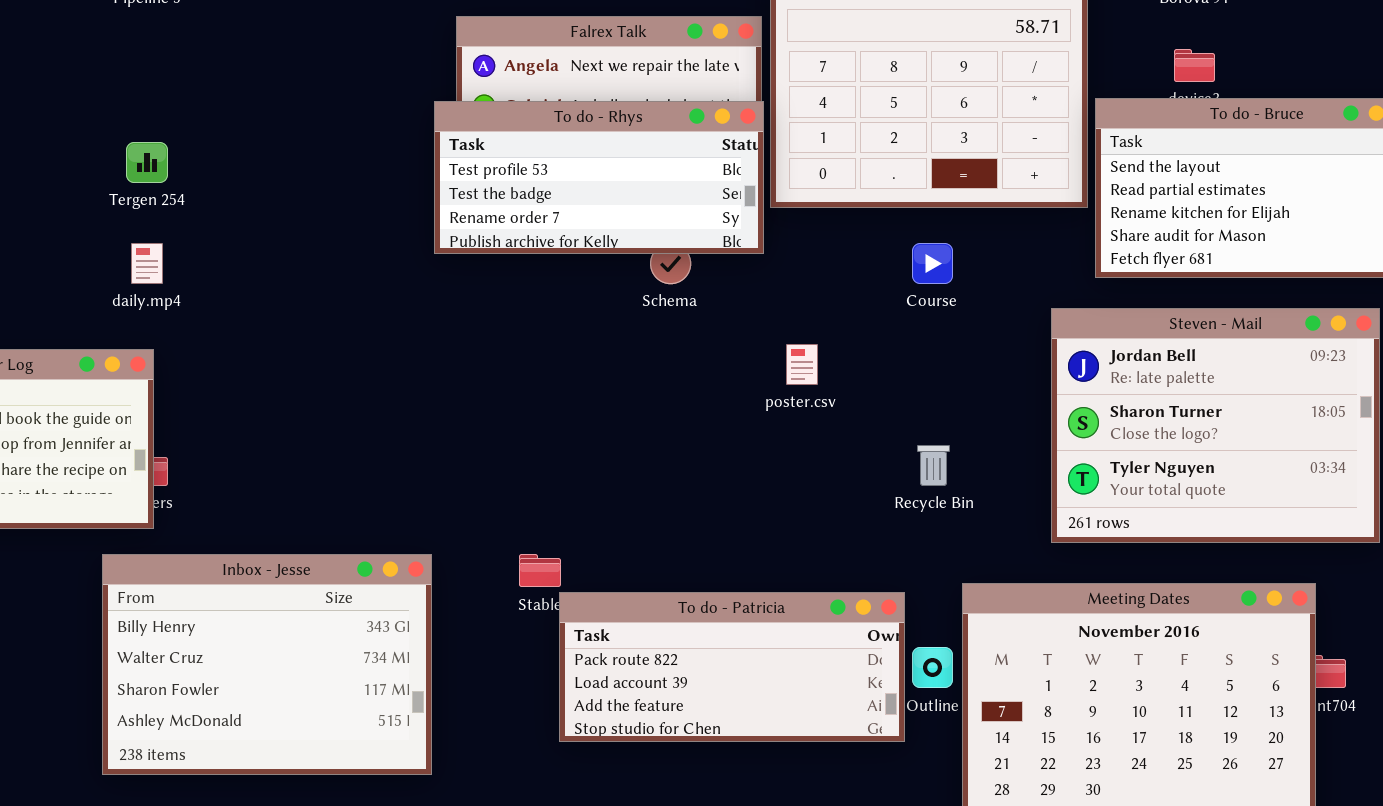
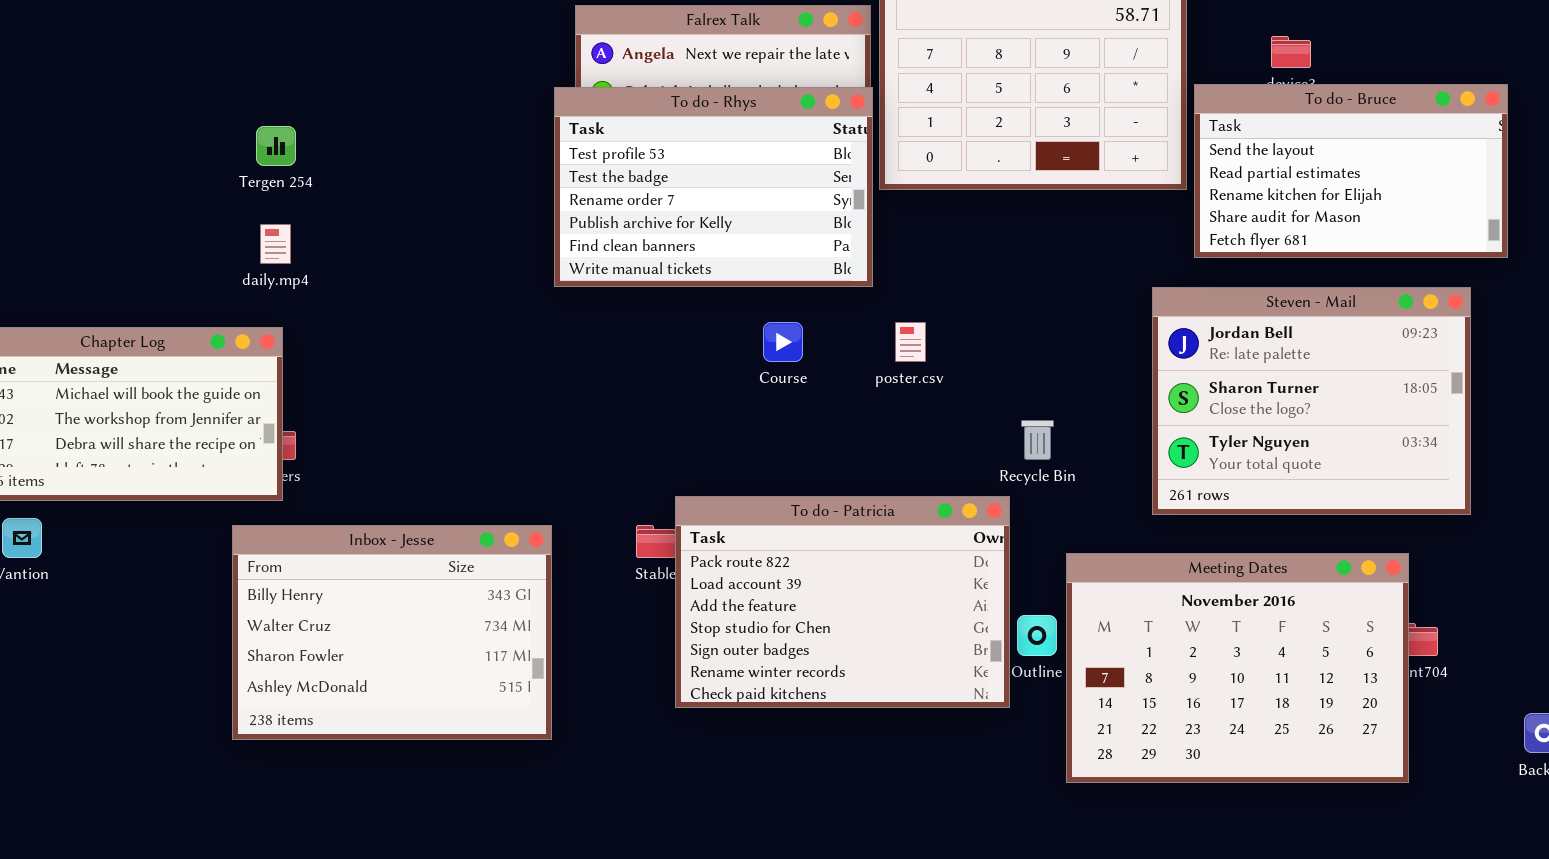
To do - Rhys: [434,101,764,254] -> [554,87,873,287], resized
Course: [912,243,953,284] -> [763,322,803,362], moved
To do - Patricia: [559,592,905,742] -> [675,496,1010,708], resized

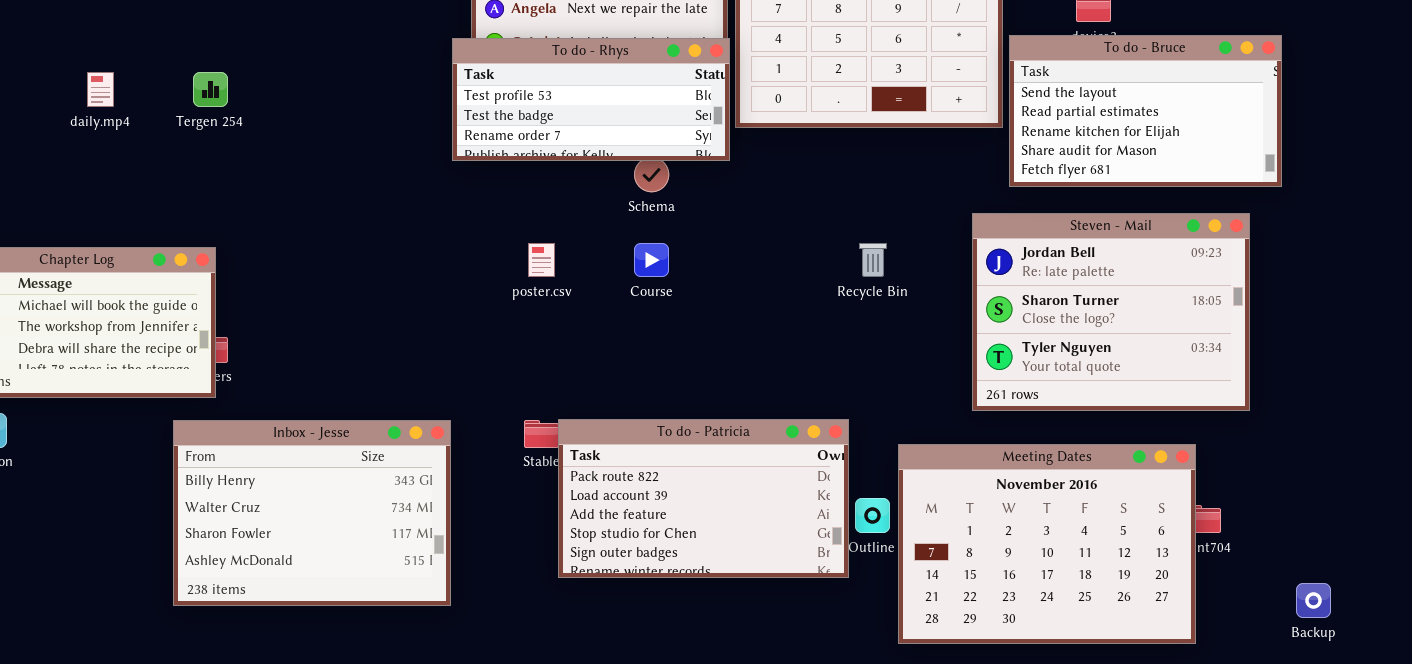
To do - Rhys: [554,87,873,287] -> [452,38,730,161], resized
daily.mp4: [260,224,291,264] -> [87,72,114,107], moved
poster.csv: [895,322,926,362] -> [528,243,555,277], moved
Recycle Bin: [1021,420,1054,460] -> [859,243,887,277], moved
To do - Patricia: [675,496,1010,708] -> [558,419,849,578], resized

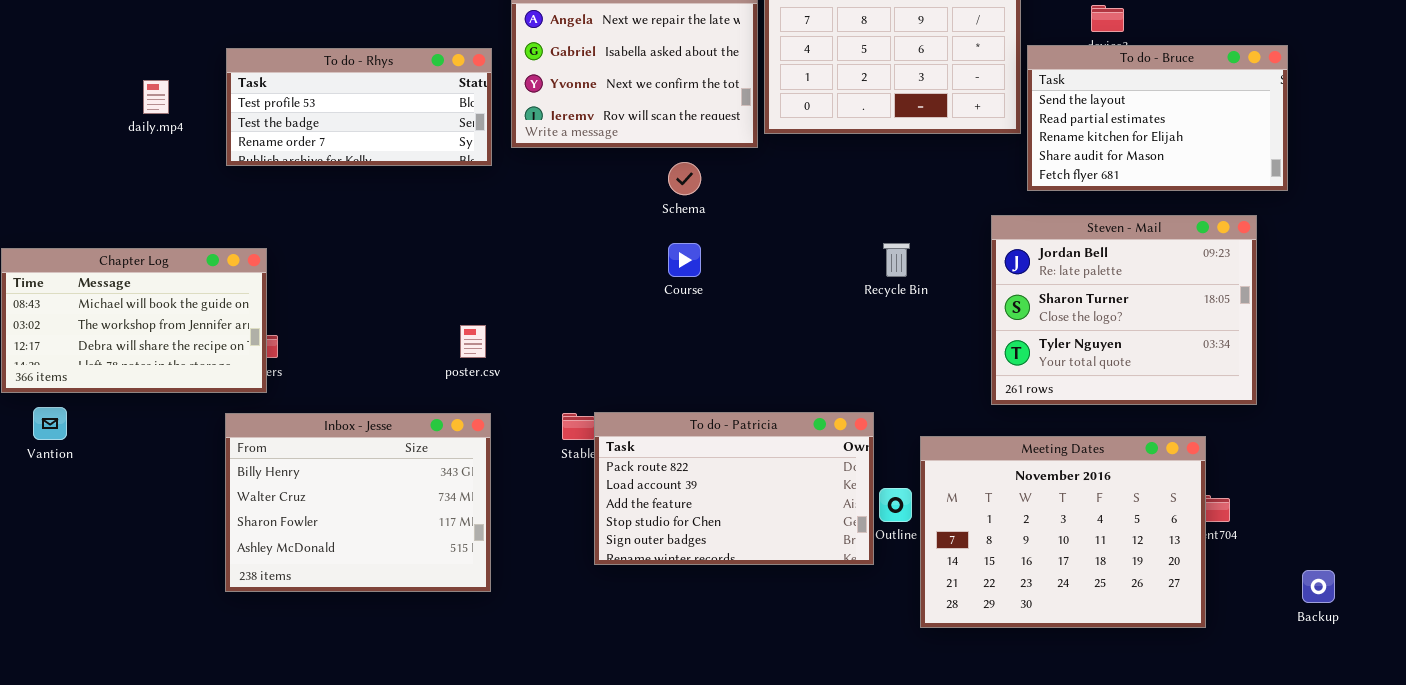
To do - Rhys: [452,38,730,161] -> [226,48,492,166], moved
poster.csv: [528,243,555,277] -> [460,325,486,358], moved

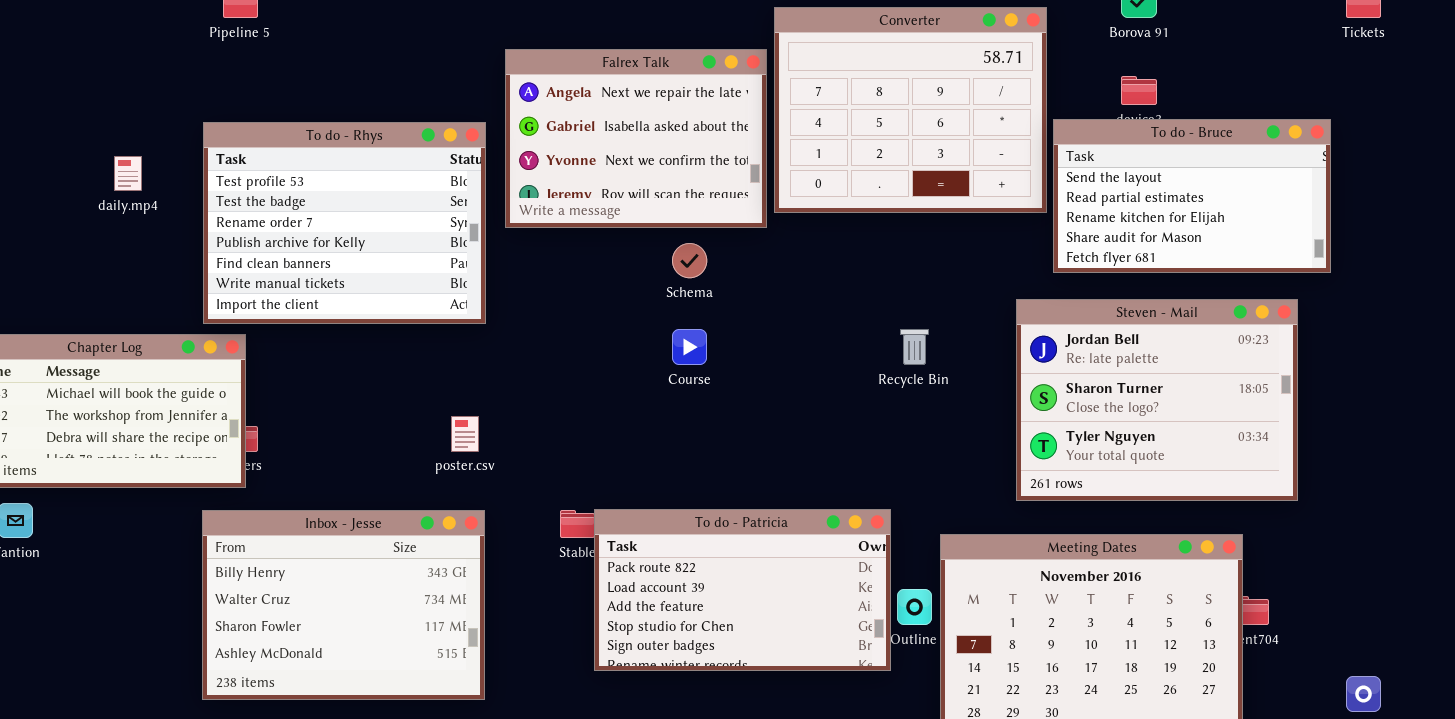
To do - Rhys: [226,48,492,166] -> [203,122,486,324], resized

